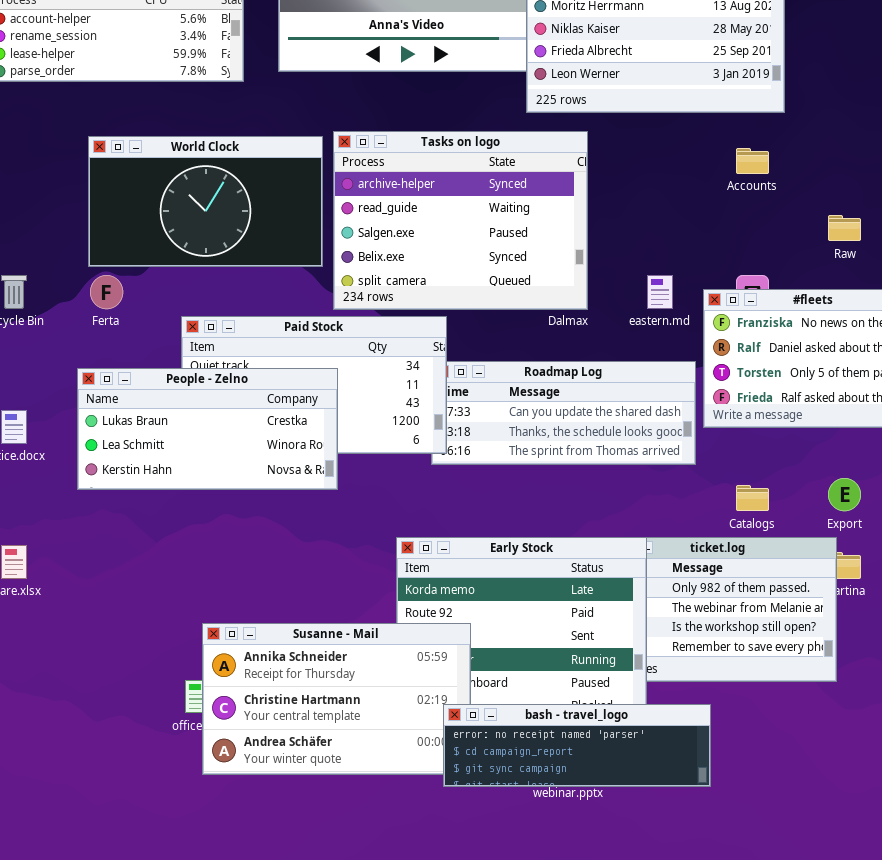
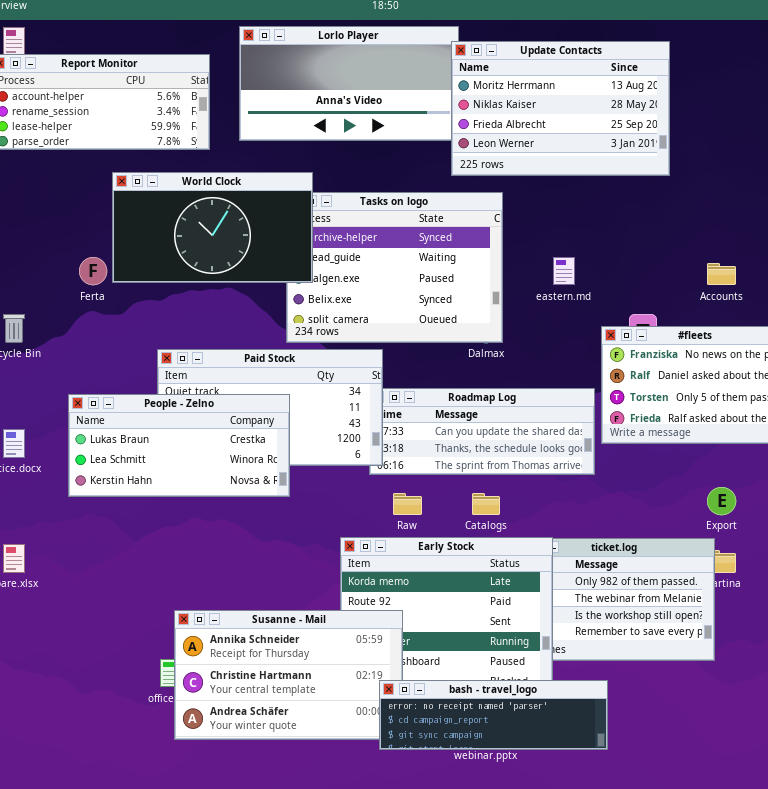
World Clock: [88,136,323,267] -> [112,172,313,283], moved
Accounts: [736,148,769,174] -> [707,263,736,285], moved
Raw: [828,215,861,241] -> [393,493,422,515], moved
Ferta: [90,275,123,309] -> [79,257,107,285], moved
eastern.md: [647,275,673,309] -> [553,257,575,285], moved
Catalogs: [736,485,769,511] -> [472,493,500,515], moved

